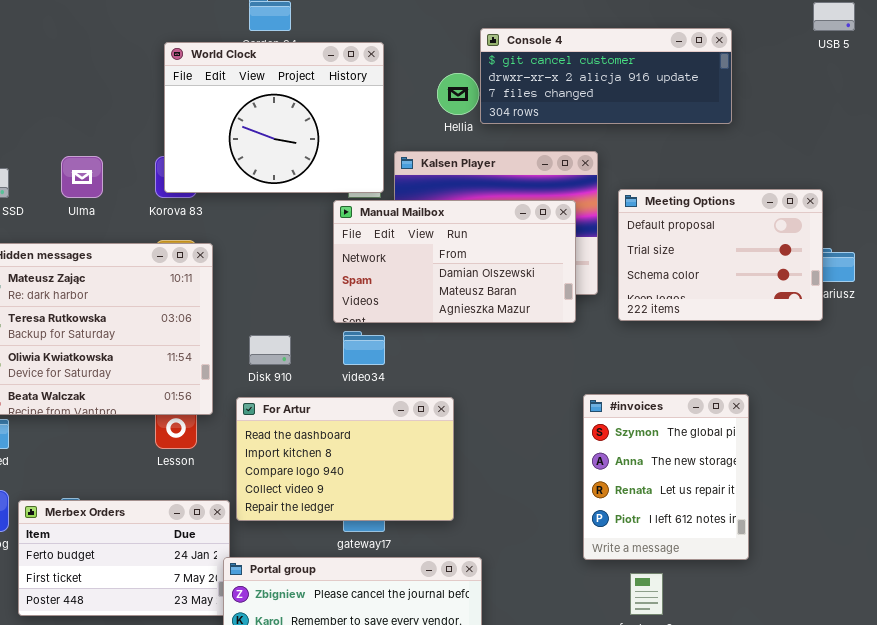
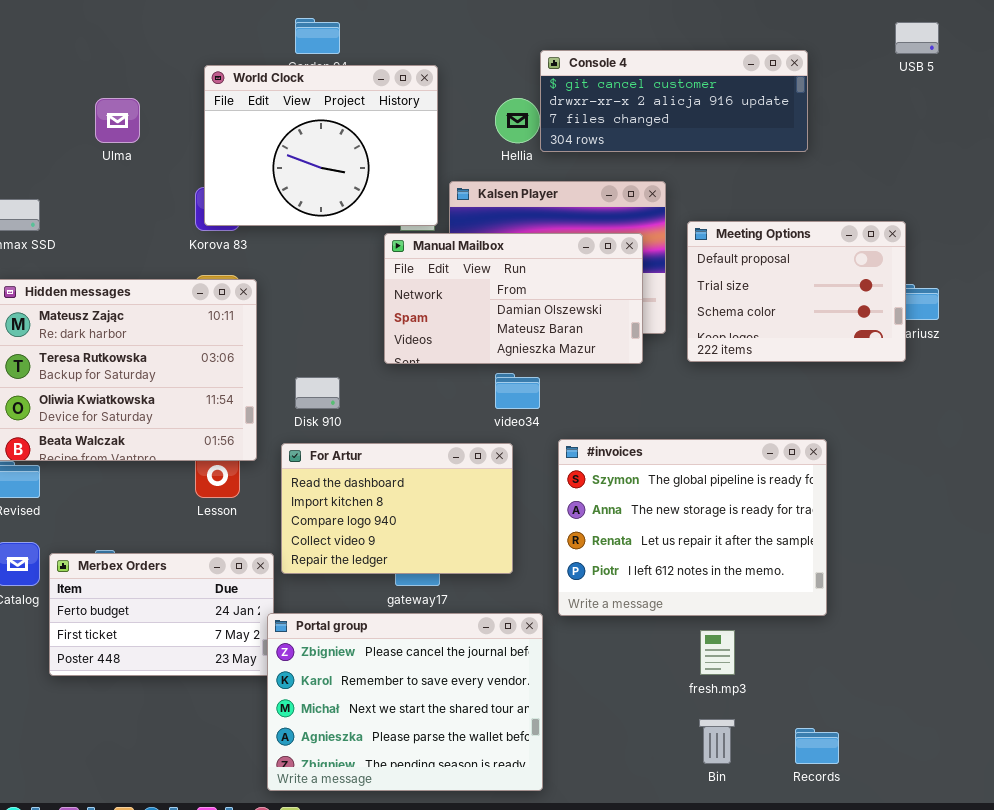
Ulma: [61,156,103,198] -> [95,98,140,143], moved
video34: [343,331,385,365] -> [495,373,540,409], moved
#invoices: [583,394,749,560] -> [558,439,827,616], resized

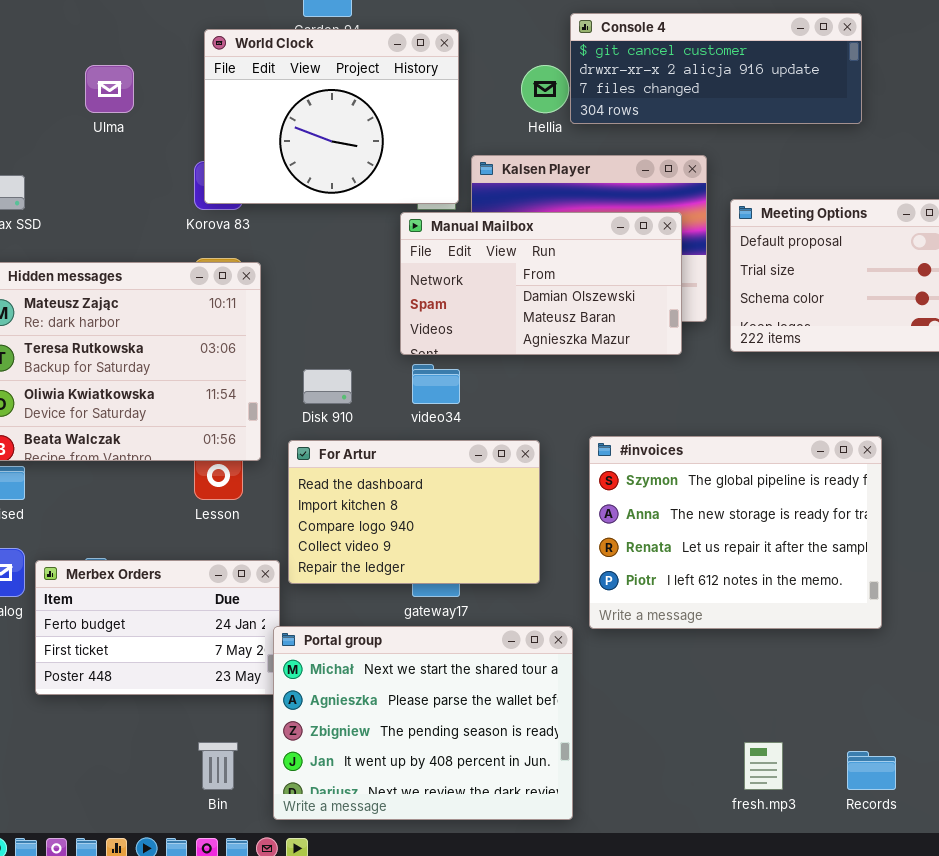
video34: [495,373,540,409] -> [412,364,460,404], moved
Portal group: [267,613,543,791] -> [273,626,573,820], scrolled down 2 rows
fresh.mp3: [700,630,735,675] -> [744,742,783,790], moved
Bin: [699,719,735,764] -> [198,742,238,790], moved

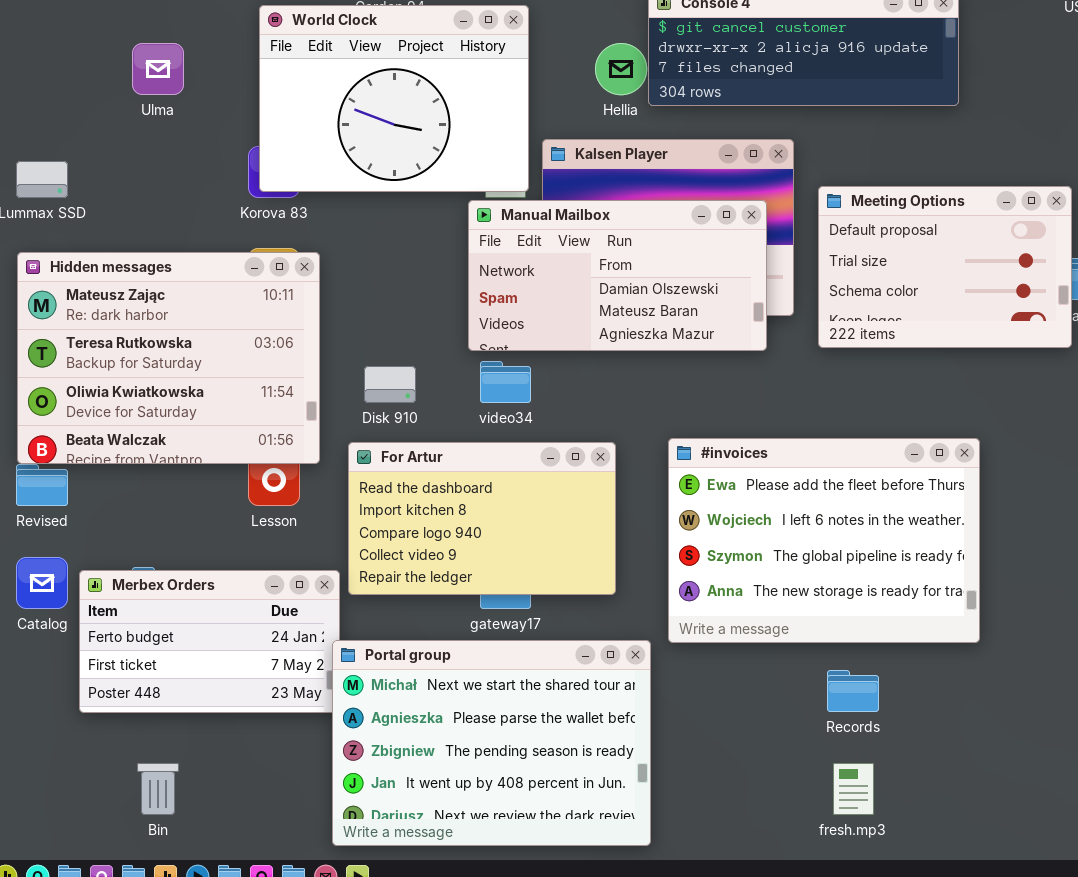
#invoices: [589,436,882,629] -> [668,438,980,643], scrolled up 2 rows
Bin: [198,742,238,790] -> [137,763,179,815], moved
Records: [847,751,896,790] -> [827,670,879,712], moved

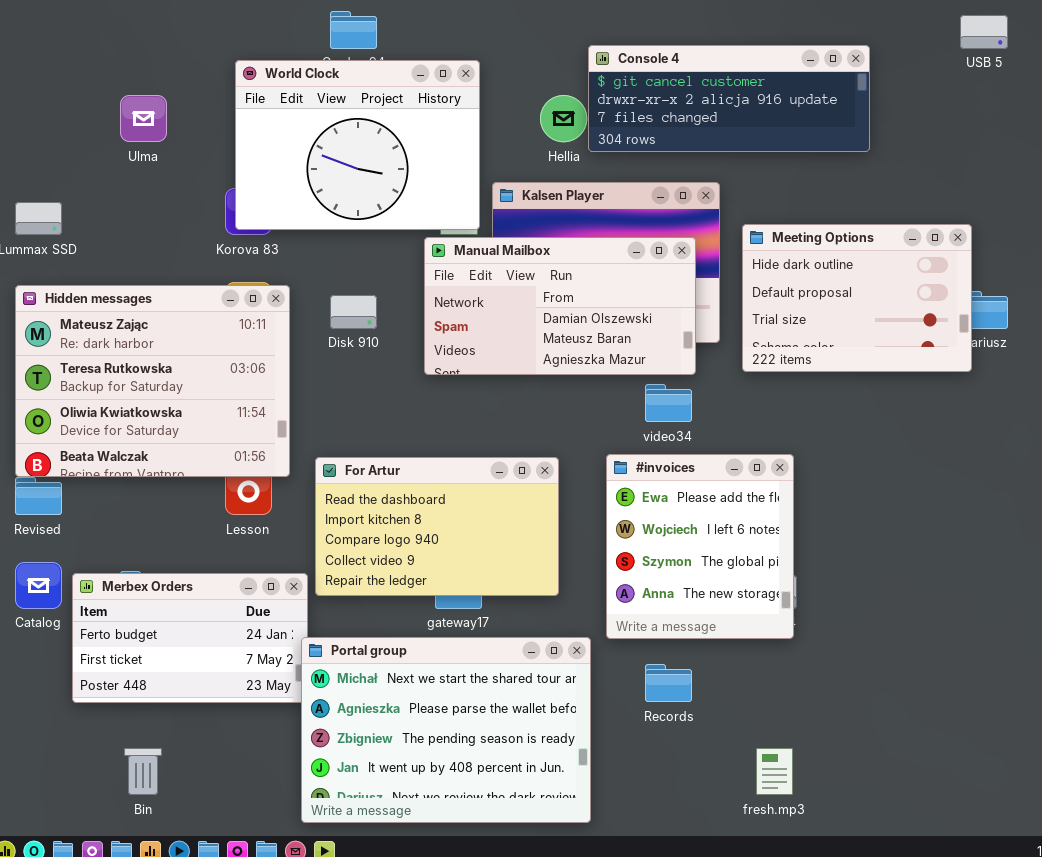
Meeting Options: [818,186,1072,348] -> [742,224,972,372], scrolled up 1 row
video34: [480,361,531,403] -> [645,384,692,422], moved
Disk 910: [364,366,416,403] -> [330,295,377,329], moved
#invoices: [668,438,980,643] -> [606,454,794,639], resized
Records: [827,670,879,712] -> [645,664,692,702], moved

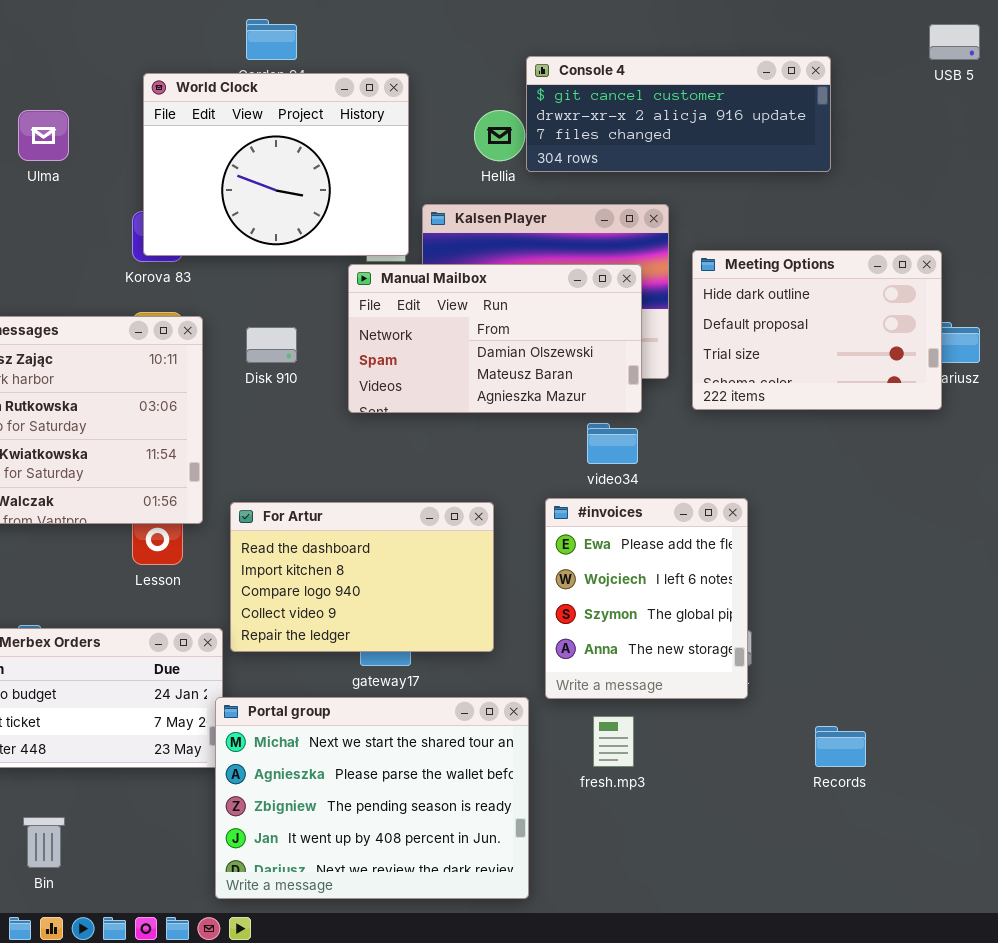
Records: [645,664,692,702] -> [815,726,866,767], moved
fresh.mp3: [756,748,793,795] -> [593,716,634,767], moved

